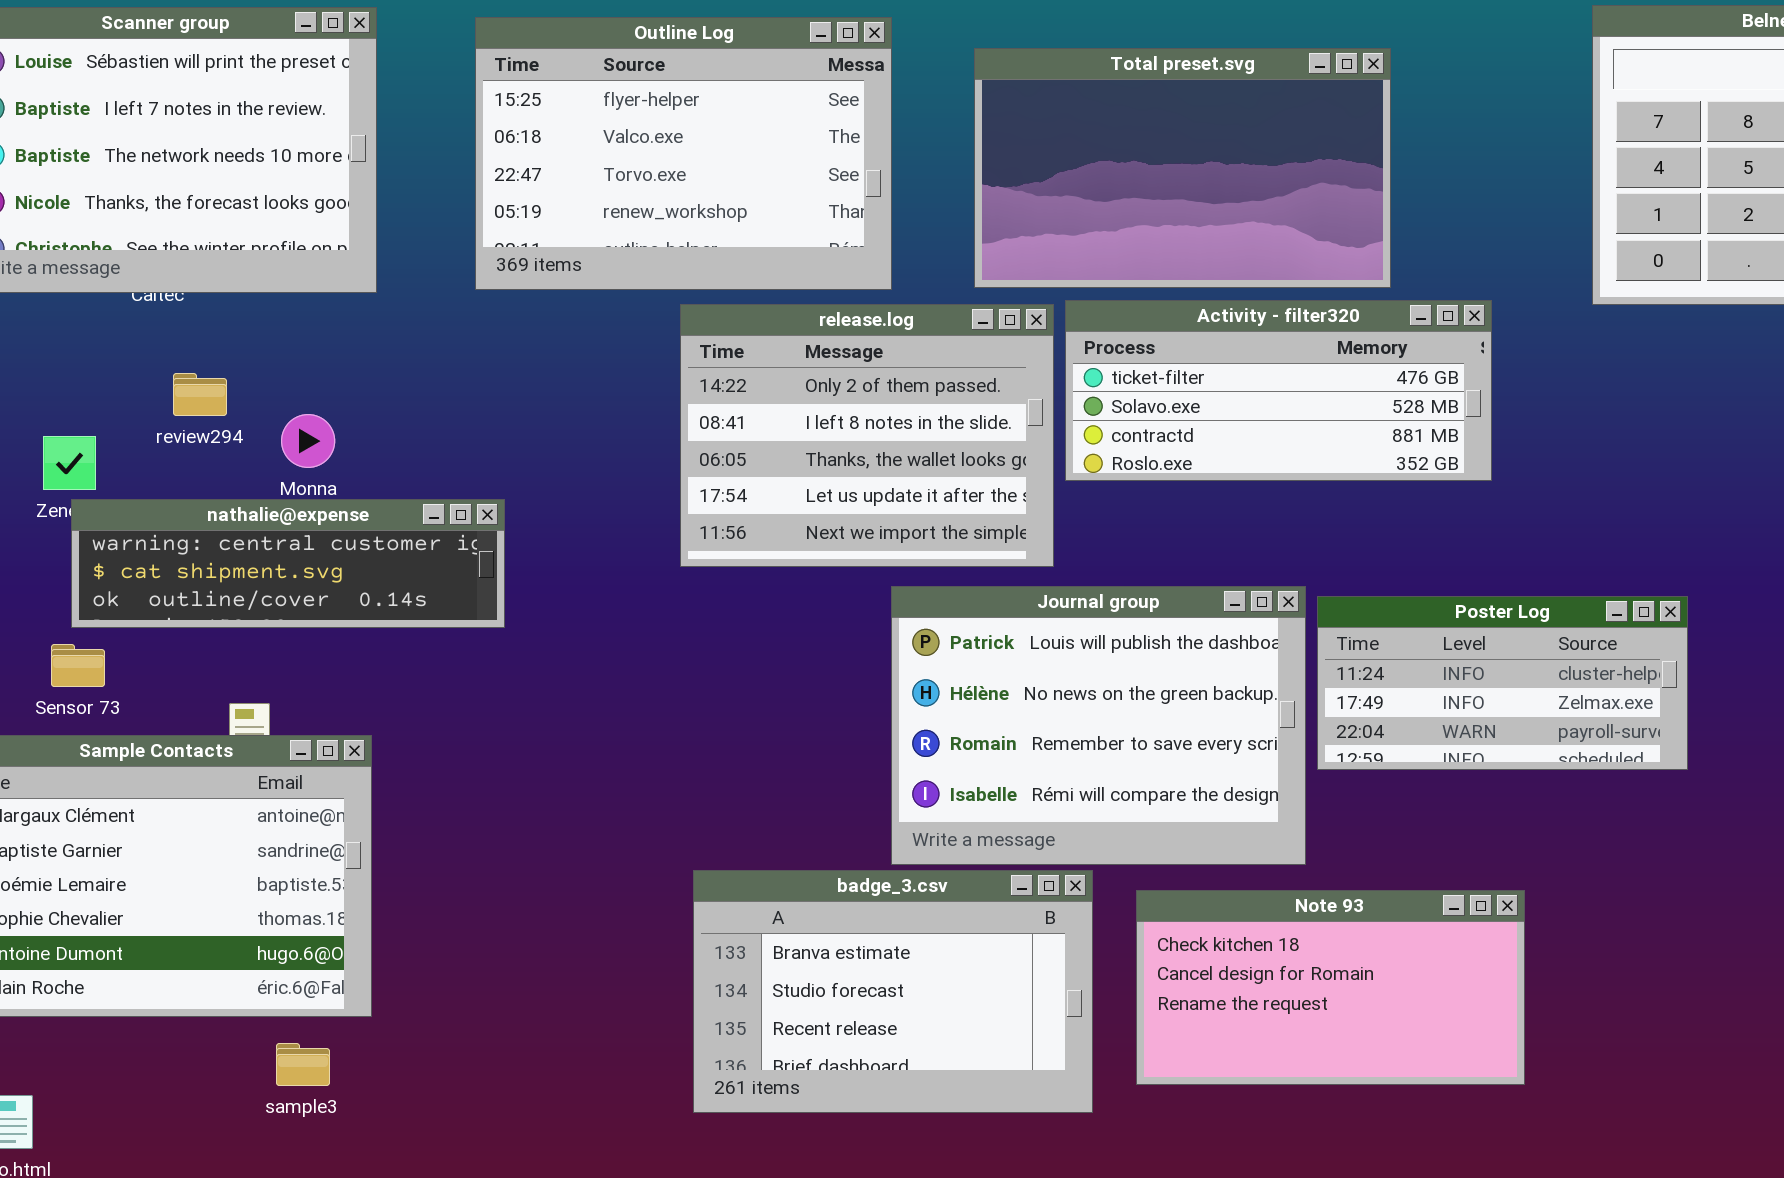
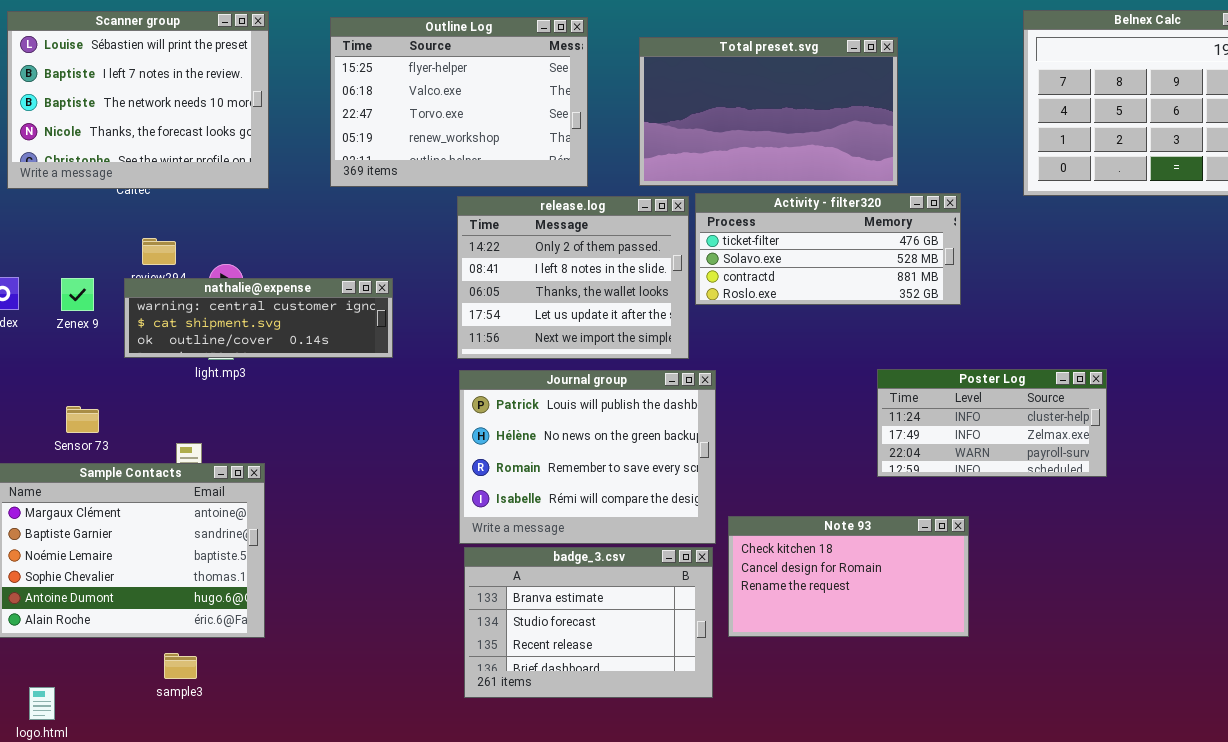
nathalie@expense: [71,499,505,628] -> [124,278,393,358], moved
Journal group: [891,586,1306,865] -> [459,370,716,544], moved
Poster Log: [1317,596,1688,770] -> [877,369,1107,477], moved
Note 93: [1136,890,1525,1085] -> [728,516,969,637], moved
sample3: [276,1043,330,1086] -> [164,653,197,679], moved

